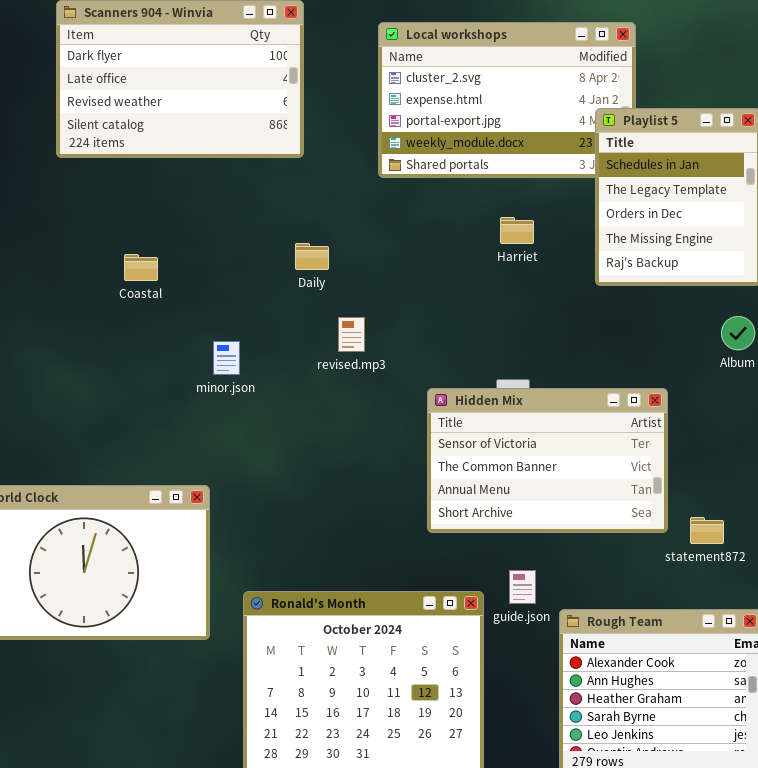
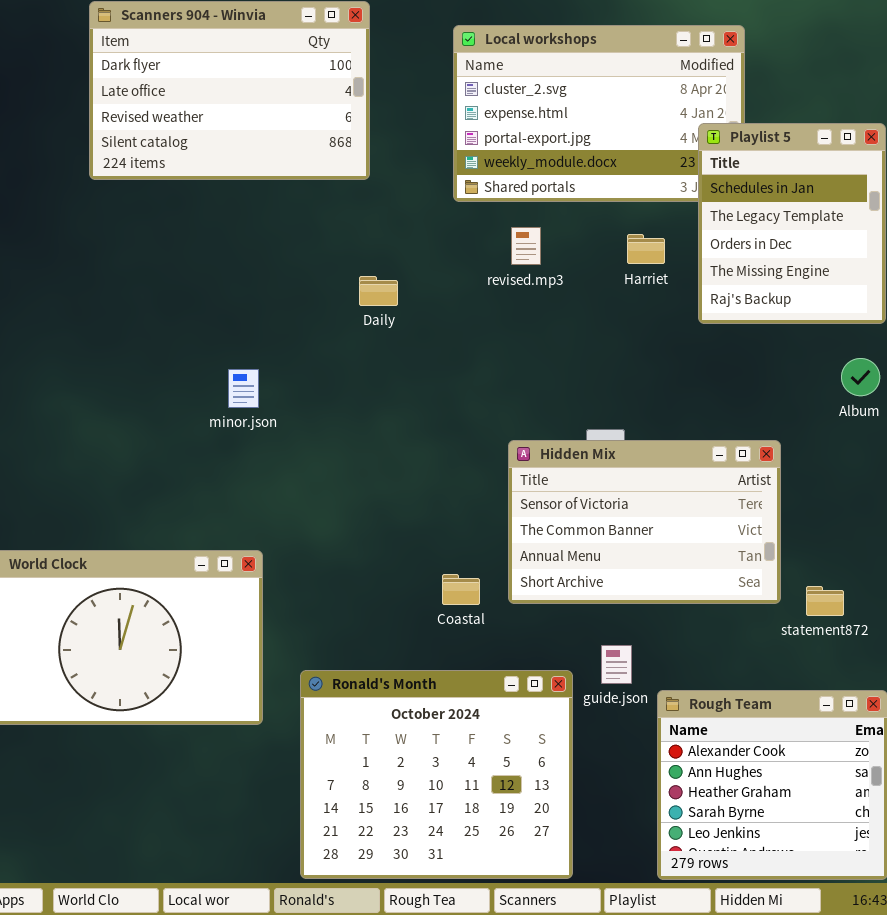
Harriet: [500,217,534,244] -> [627,234,665,264], moved
Coastal: [124,254,158,281] -> [442,574,480,605], moved
revised.mp3: [338,317,365,352] -> [511,227,541,265], moved
minor.json: [213,341,240,375] -> [228,369,259,408], moved

